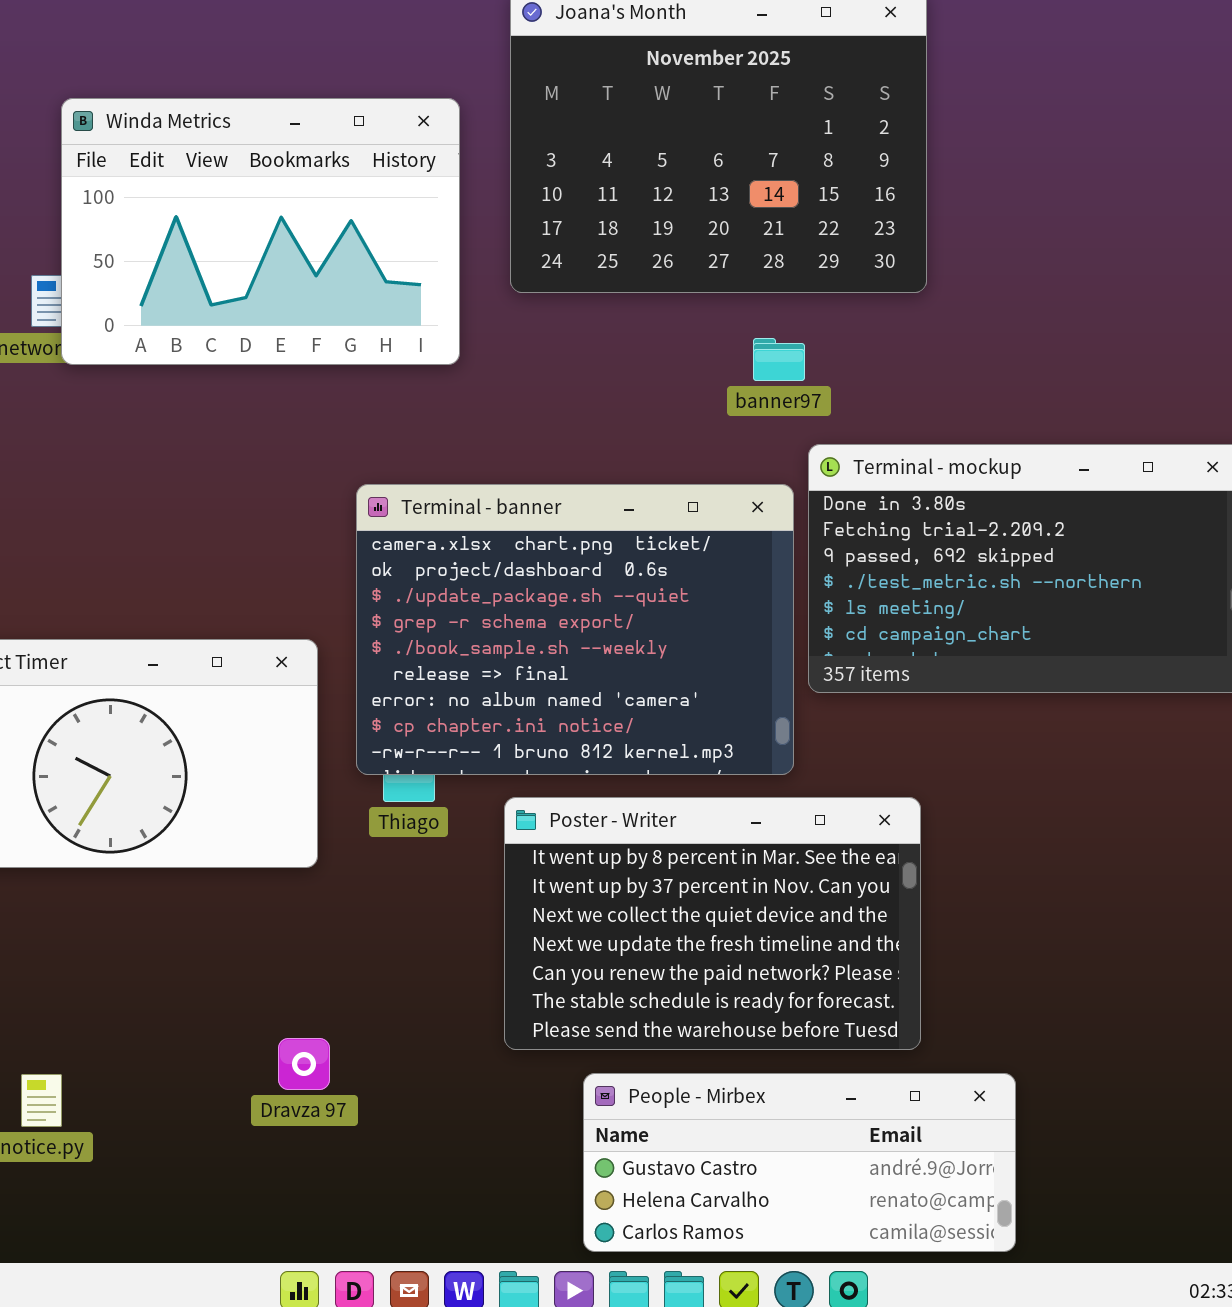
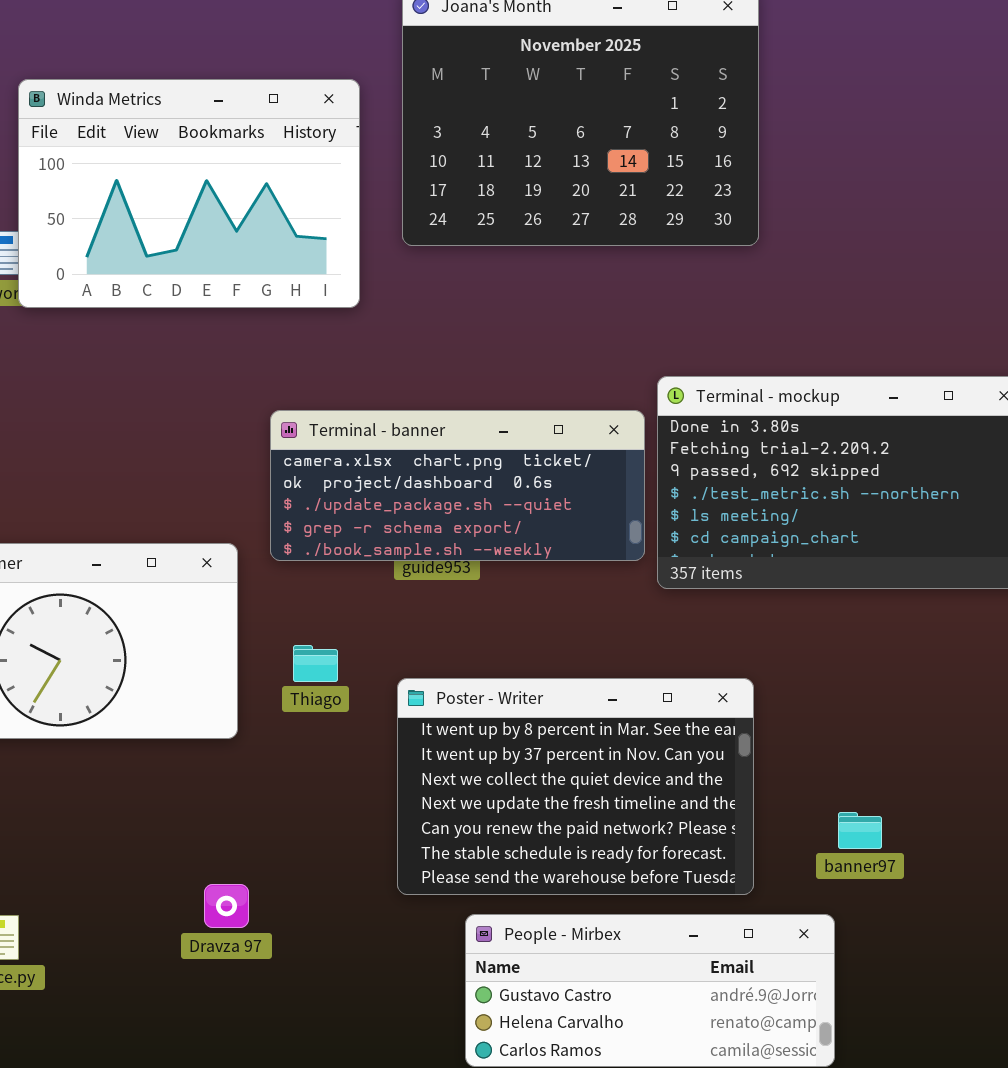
banner97: [753,338,805,381] -> [838,812,882,849], moved
Terminal - banner: [356,484,794,775] -> [270,410,645,561], resized

